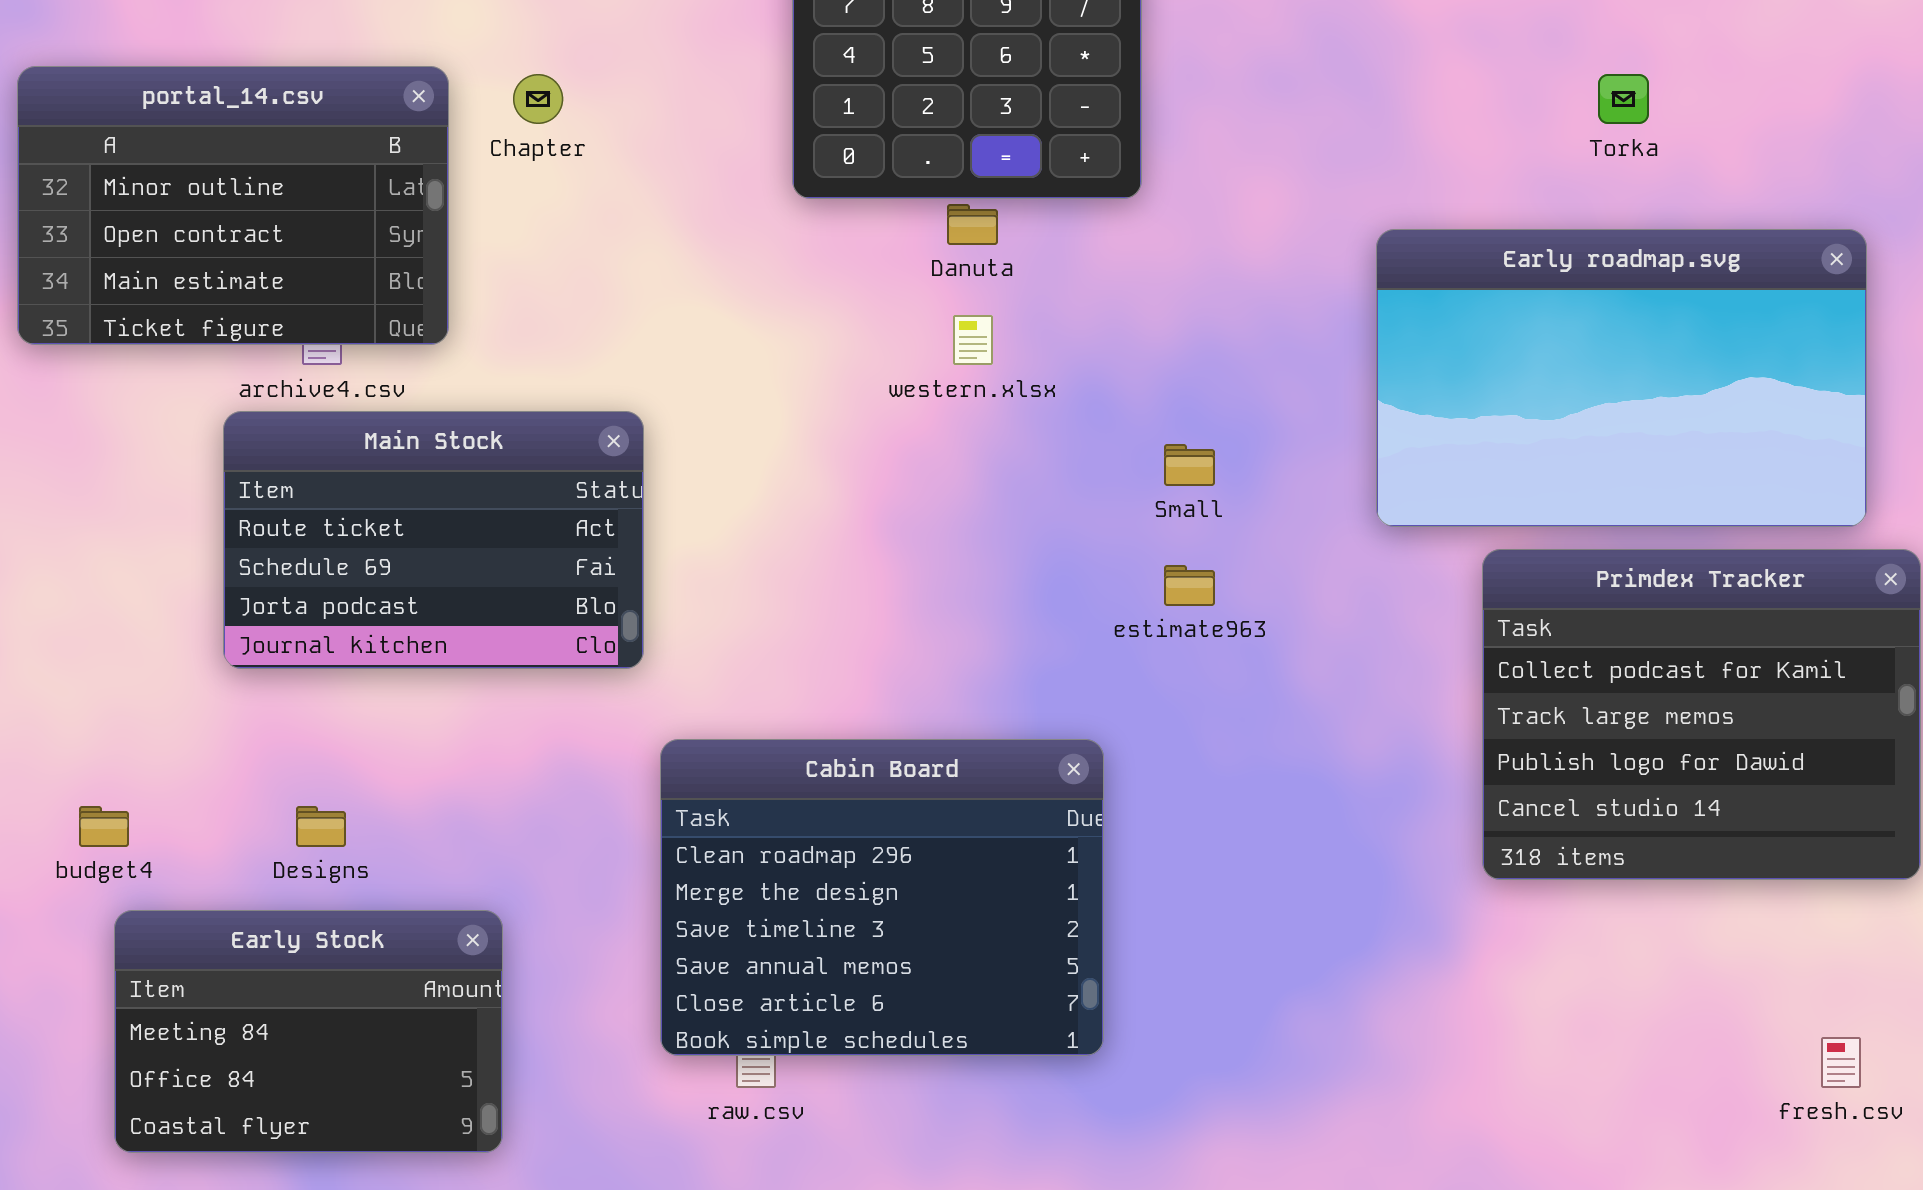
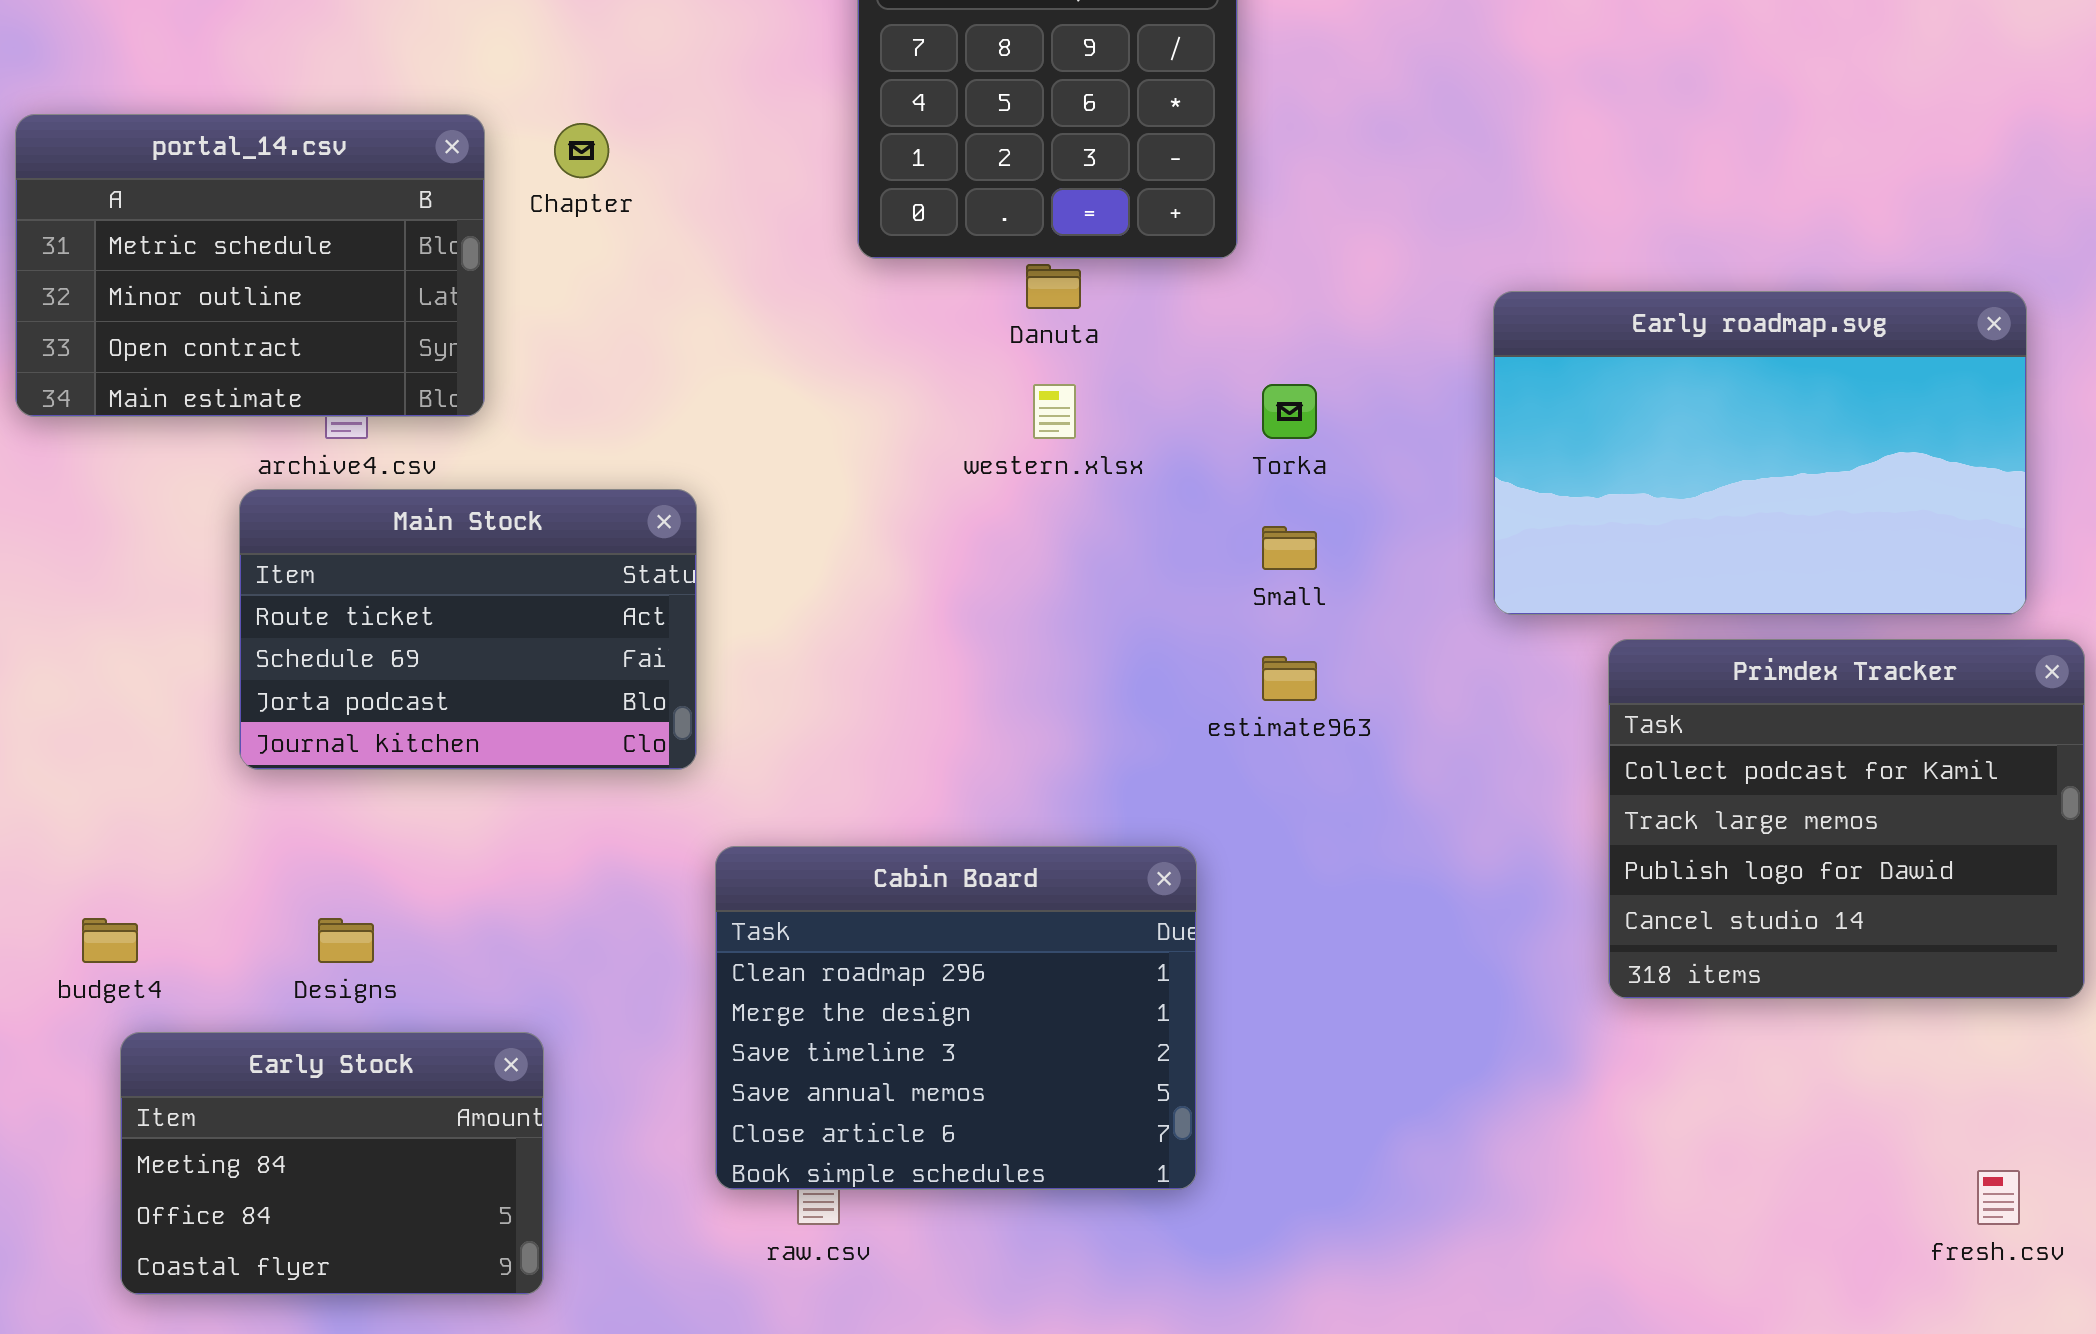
portal_14.csv: [17,66,449,345] -> [15,114,485,417], scrolled up 1 row
Torka: [1598,74,1649,124] -> [1262,384,1317,439], moved

